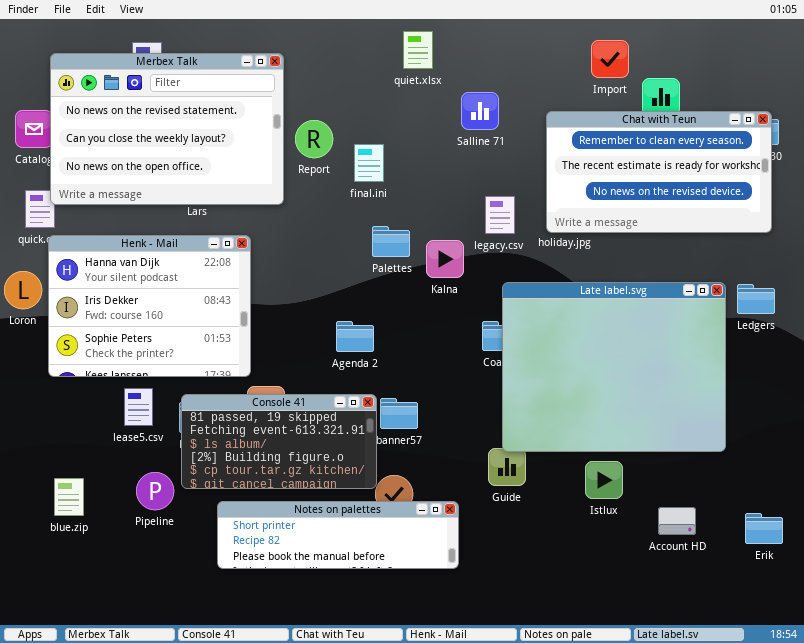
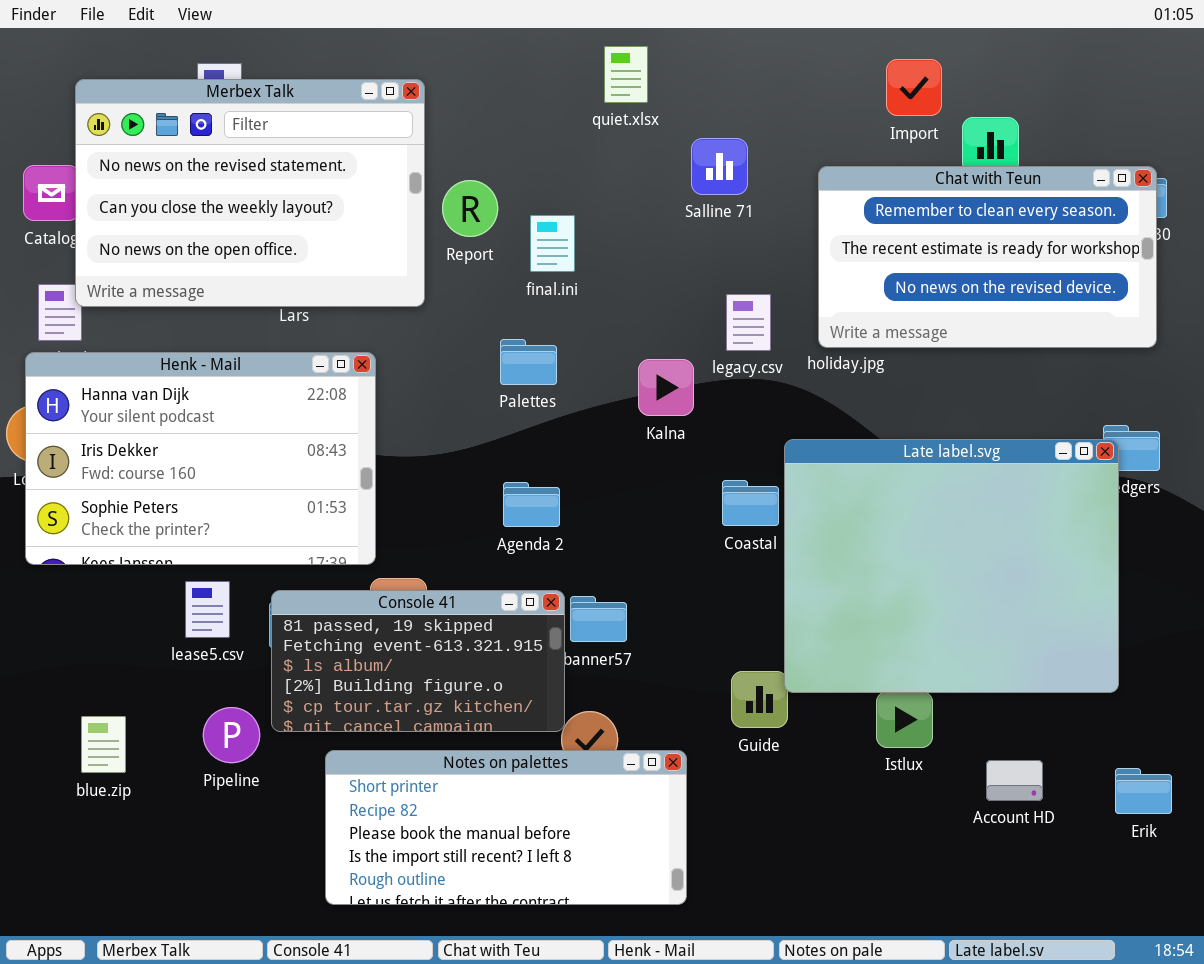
Palettes: [372,226,410,257] -> [500,339,557,385], moved
Henk - Mail: [48,235,251,377] -> [25,352,376,565], resized
Late label.svg: [502,282,726,452] -> [784,439,1119,693], moved
Notes on palettes: [217,501,459,569] -> [325,750,687,905], resized

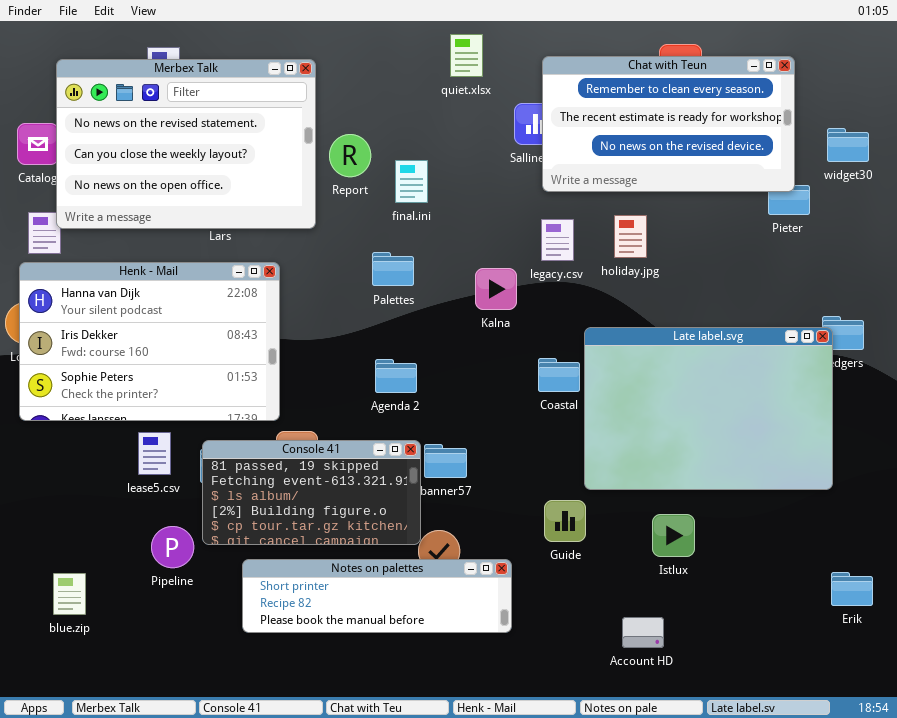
Chat with Teun: [818,166,1157,348] -> [542,56,795,192], moved
Late label.svg: [784,439,1119,693] -> [584,327,833,490], resized
blue.zip: [81,716,126,773] -> [53,573,86,615], moved
Notes on palettes: [325,750,687,905] -> [242,559,512,633], resized
Account HD: [986,760,1043,801] -> [622,617,664,648], moved

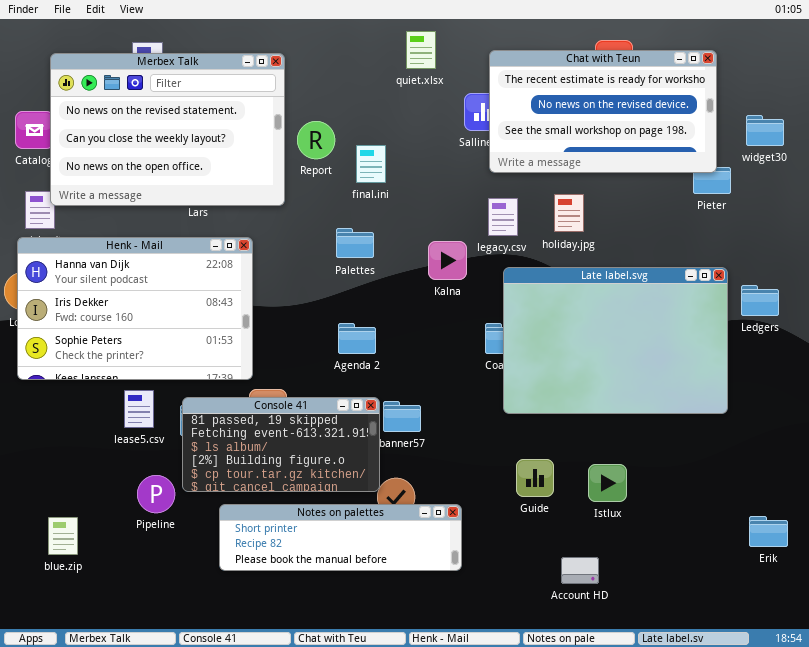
Chat with Teun: [542,56,795,192] -> [489,50,717,173], scrolled down 1 row
Late label.svg: [584,327,833,490] -> [503,267,728,414], moved
Guide: [544,500,586,542] -> [516,459,554,497], moved

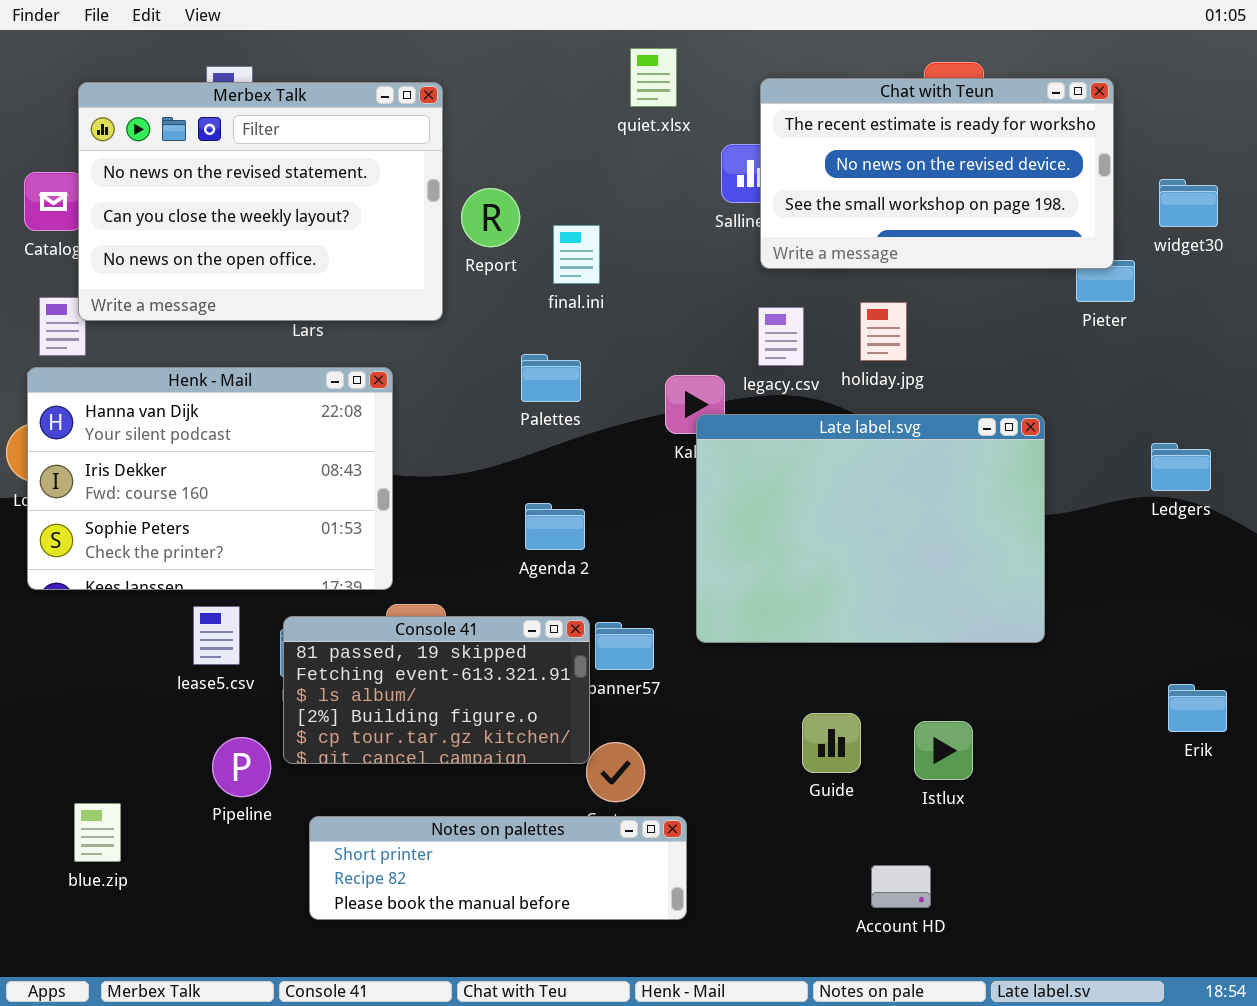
Late label.svg: [503,267,728,414] -> [696,414,1045,643], moved
Notes on palettes: [219,504,462,571] -> [309,816,687,920], moved
Erik: [749,516,788,547] -> [1168,684,1227,732], moved

